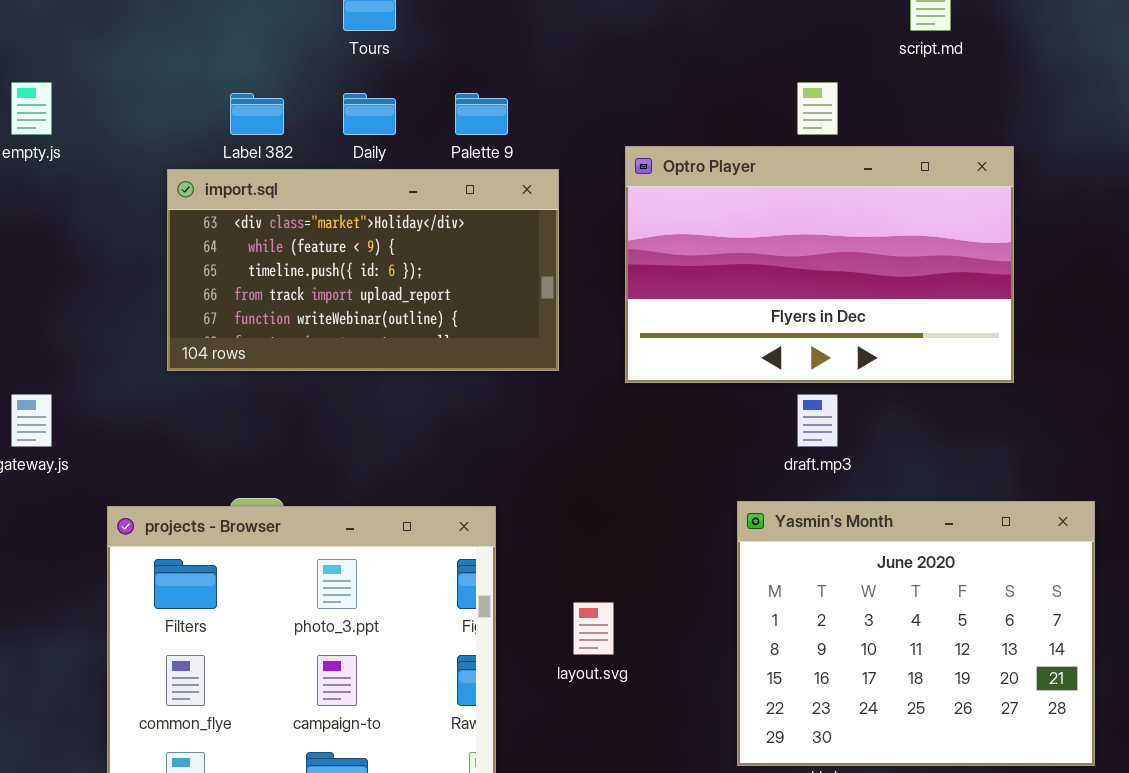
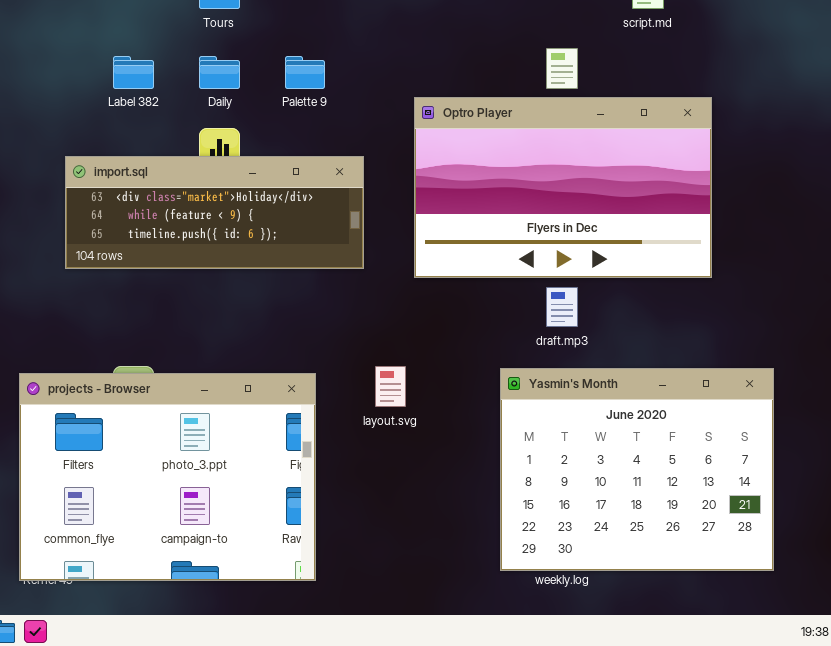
import.sql: [167,169,559,371] -> [65,156,364,269], resized
layout.svg: [573,602,614,655] -> [375,366,406,407], moved

